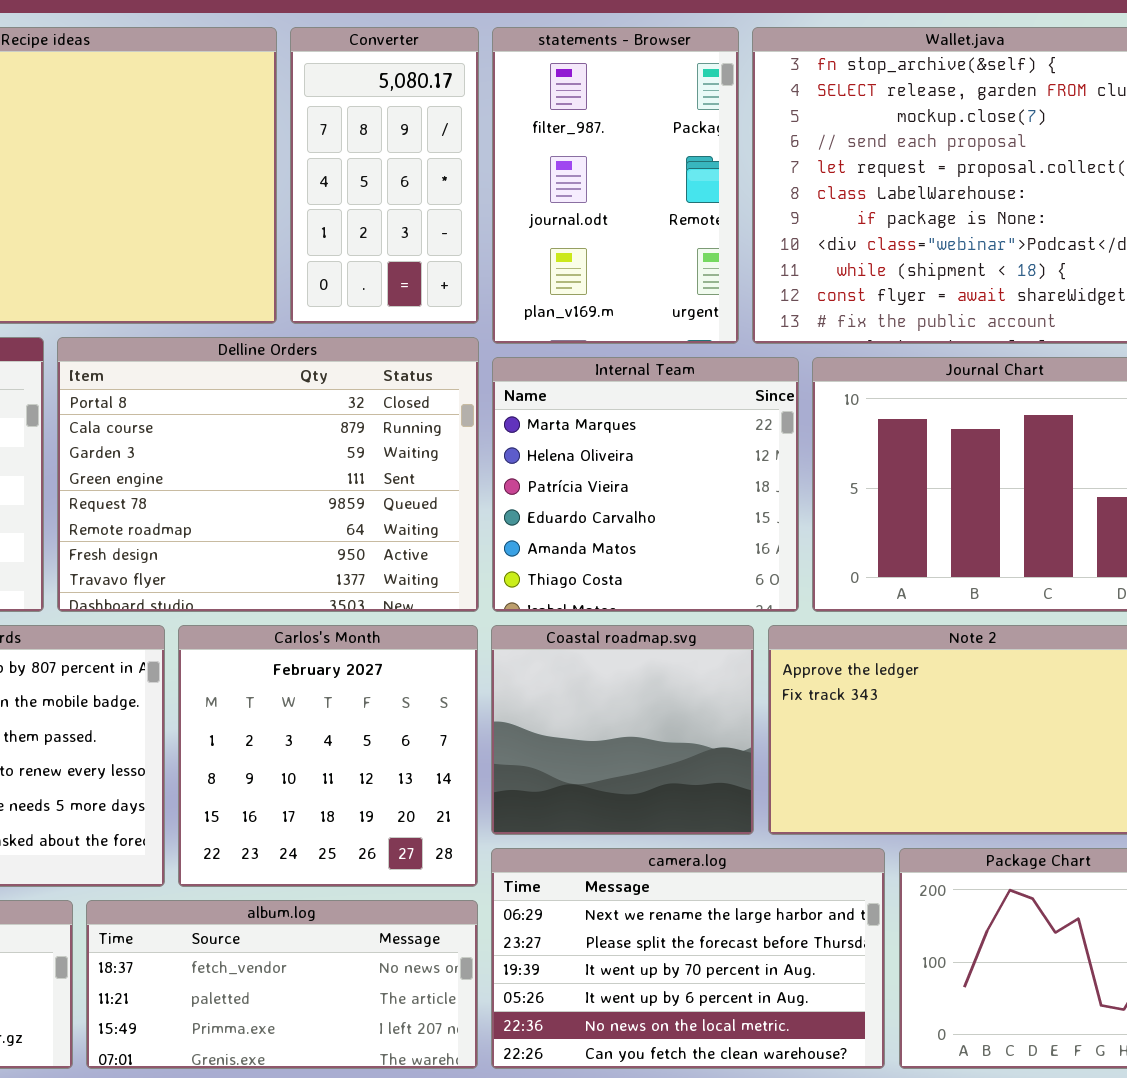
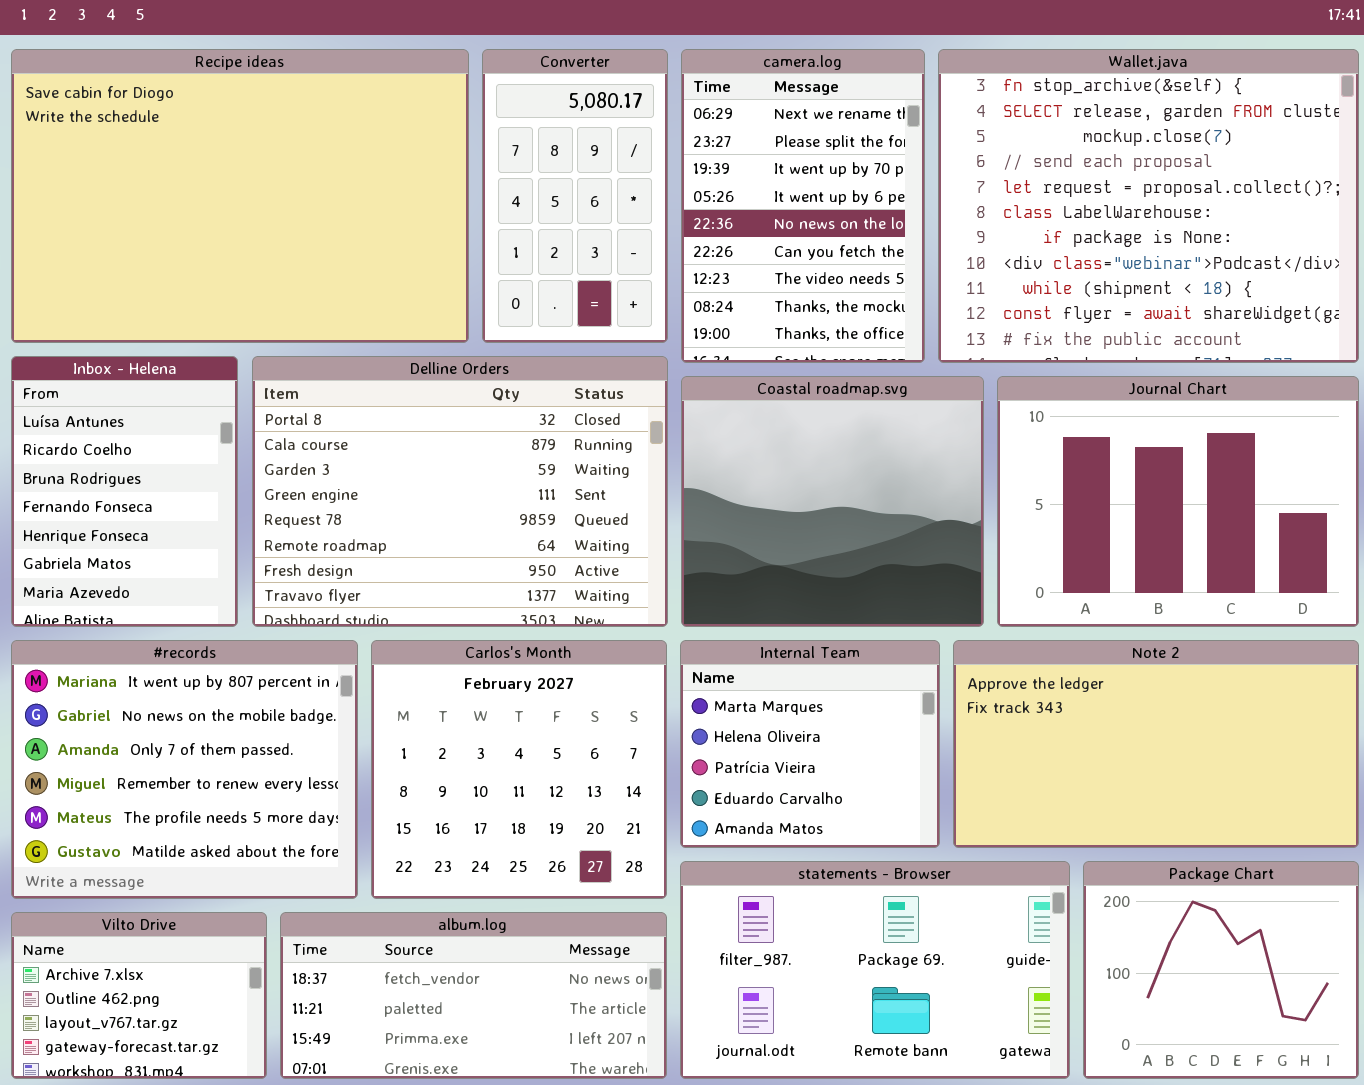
statements - Browser: [492,27,739,344] -> [680,861,1070,1079], moved, resized
Internal Team: [492,357,799,612] -> [680,640,940,848], moved, resized
Coastal roadmap.svg: [491,625,754,835] -> [681,376,984,627], moved, resized
camera.log: [491,848,885,1069] -> [681,49,925,363], moved, resized

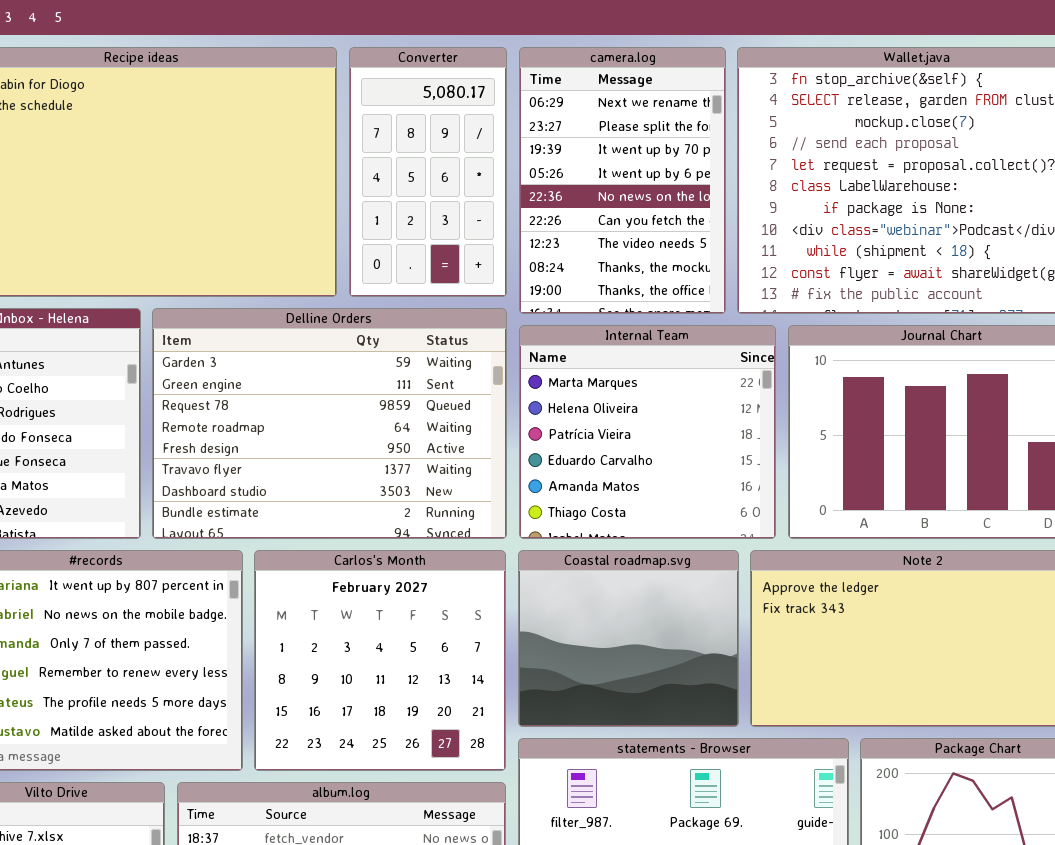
Delline Orders: [252,356,668,627] -> [152,308,507,539], scrolled down 2 rows
Coastal roadmap.svg: [681,376,984,627] -> [518,550,739,727], moved, resized
Internal Team: [680,640,940,848] -> [519,325,776,539], moved, resized

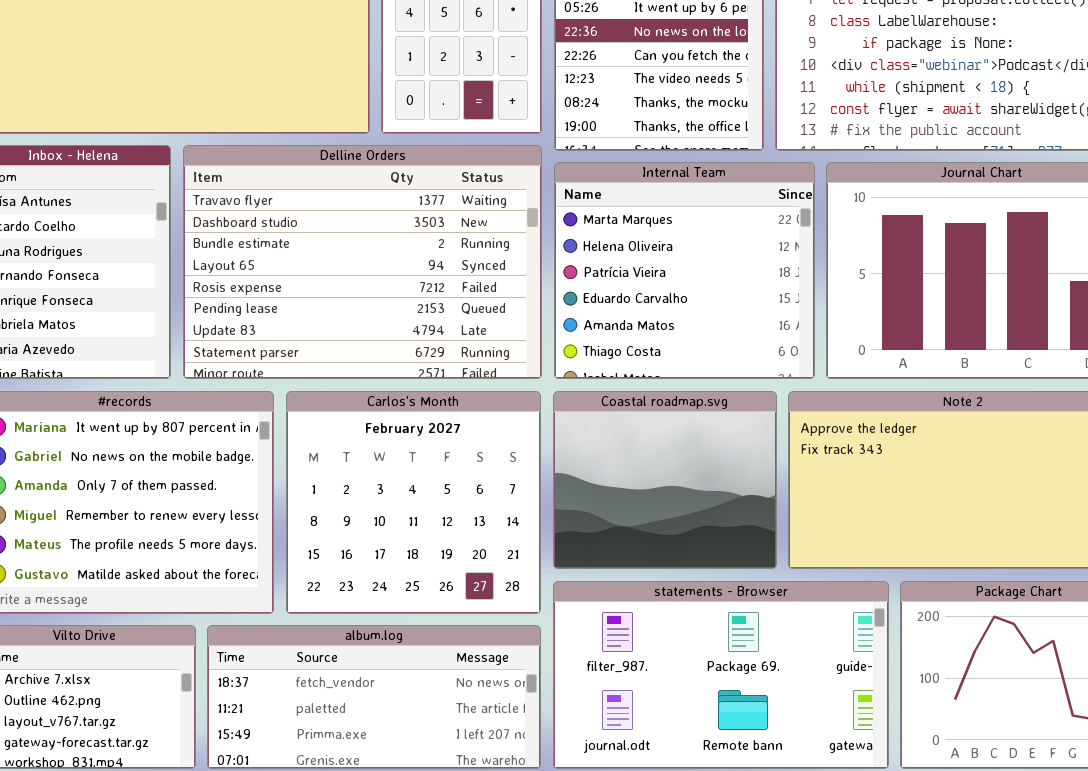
Delline Orders: [152,308,507,539] -> [183,145,542,379], scrolled down 5 rows

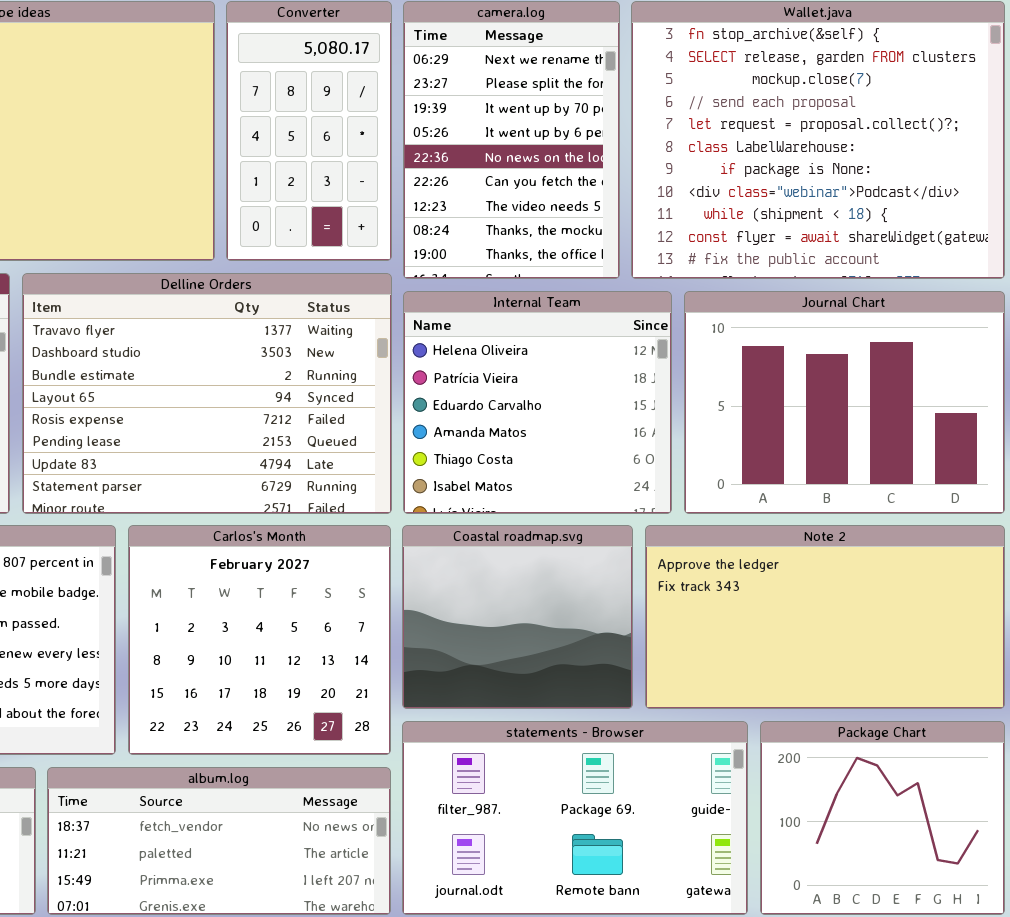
Internal Team: [554,162,815,379] -> [403,291,672,514], scrolled down 1 row

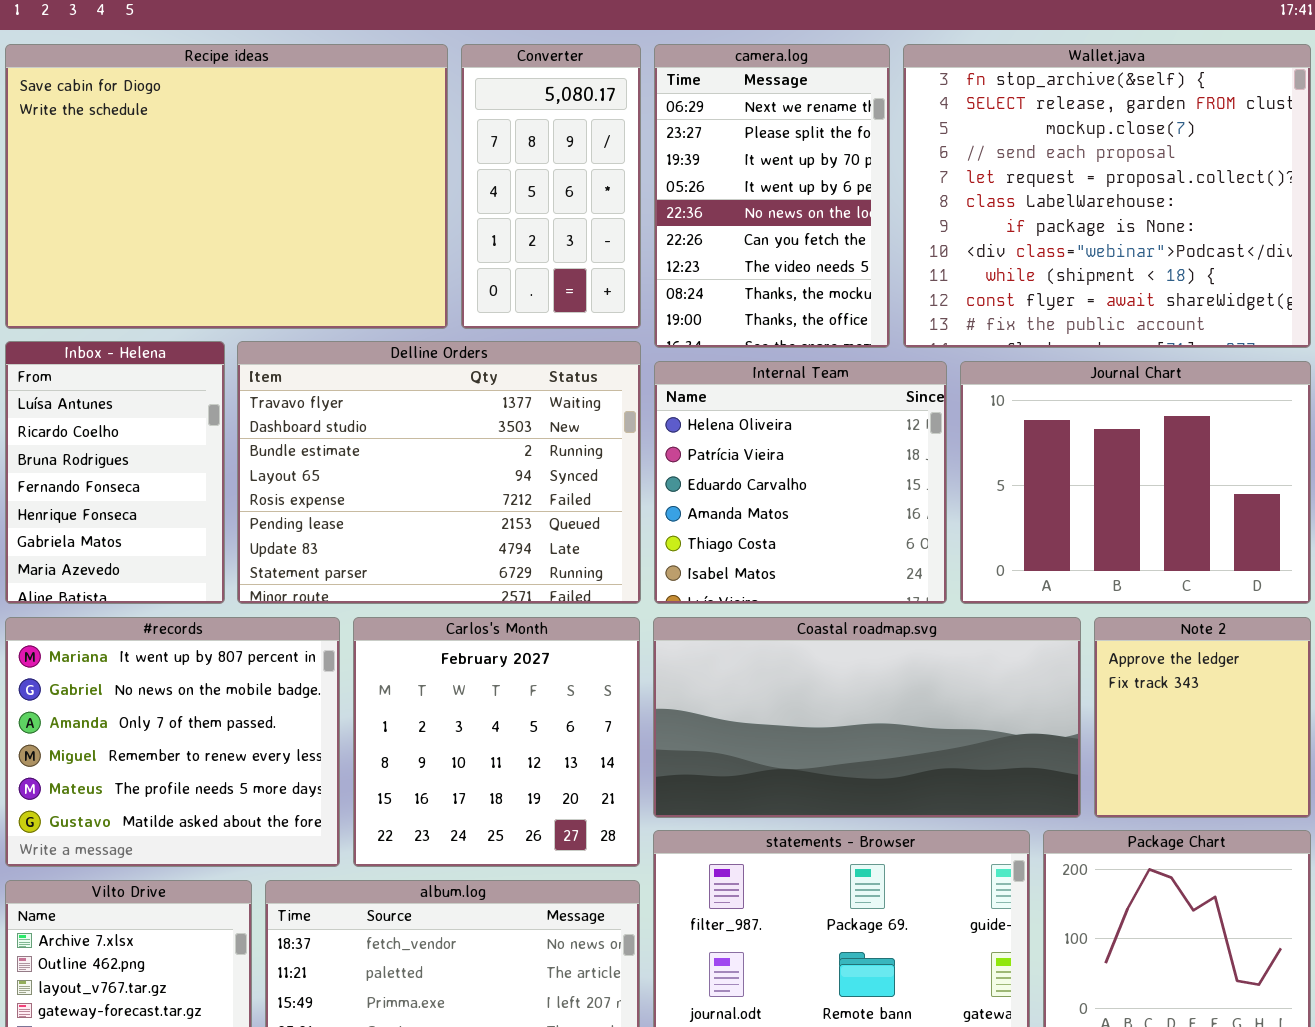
Coastal roadmap.svg: [402,525,633,709] -> [653,617,1081,818], resized
Note 2: [645,525,1005,709] -> [1094,617,1311,818], resized

